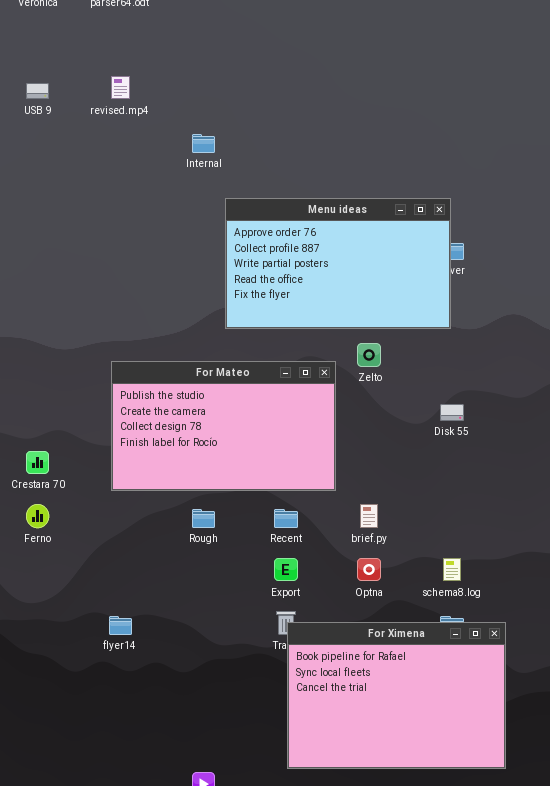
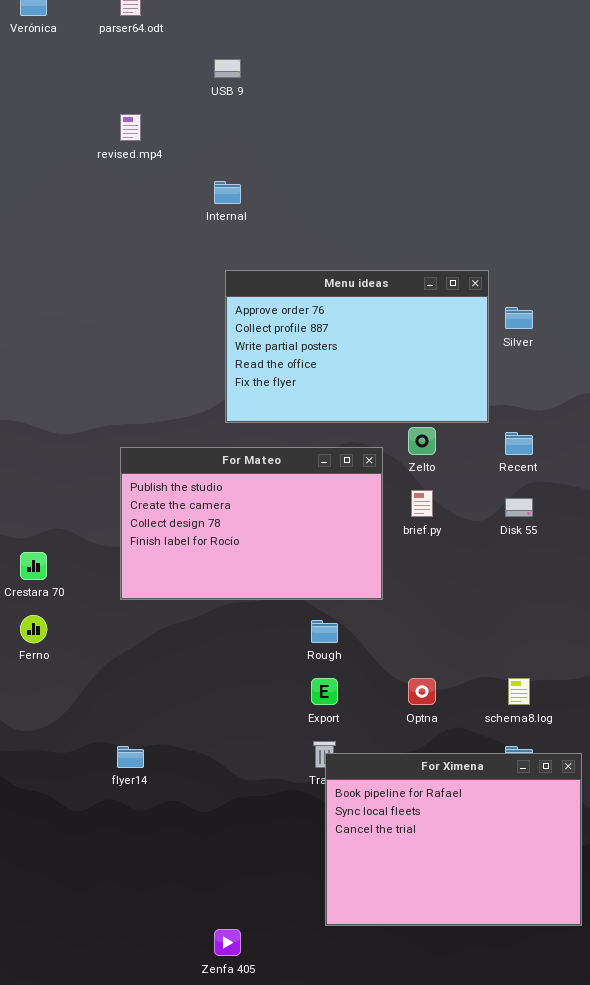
USB 9: [26,83,49,99] -> [214,59,241,78], moved
Menu ideas: [225,198,451,329] -> [225,270,489,423], moved
brief.py: [360,504,378,528] -> [411,490,433,517], moved
Rough: [192,509,215,528] -> [311,620,338,643], moved
Recent: [274,509,298,528] -> [505,432,533,455], moved

